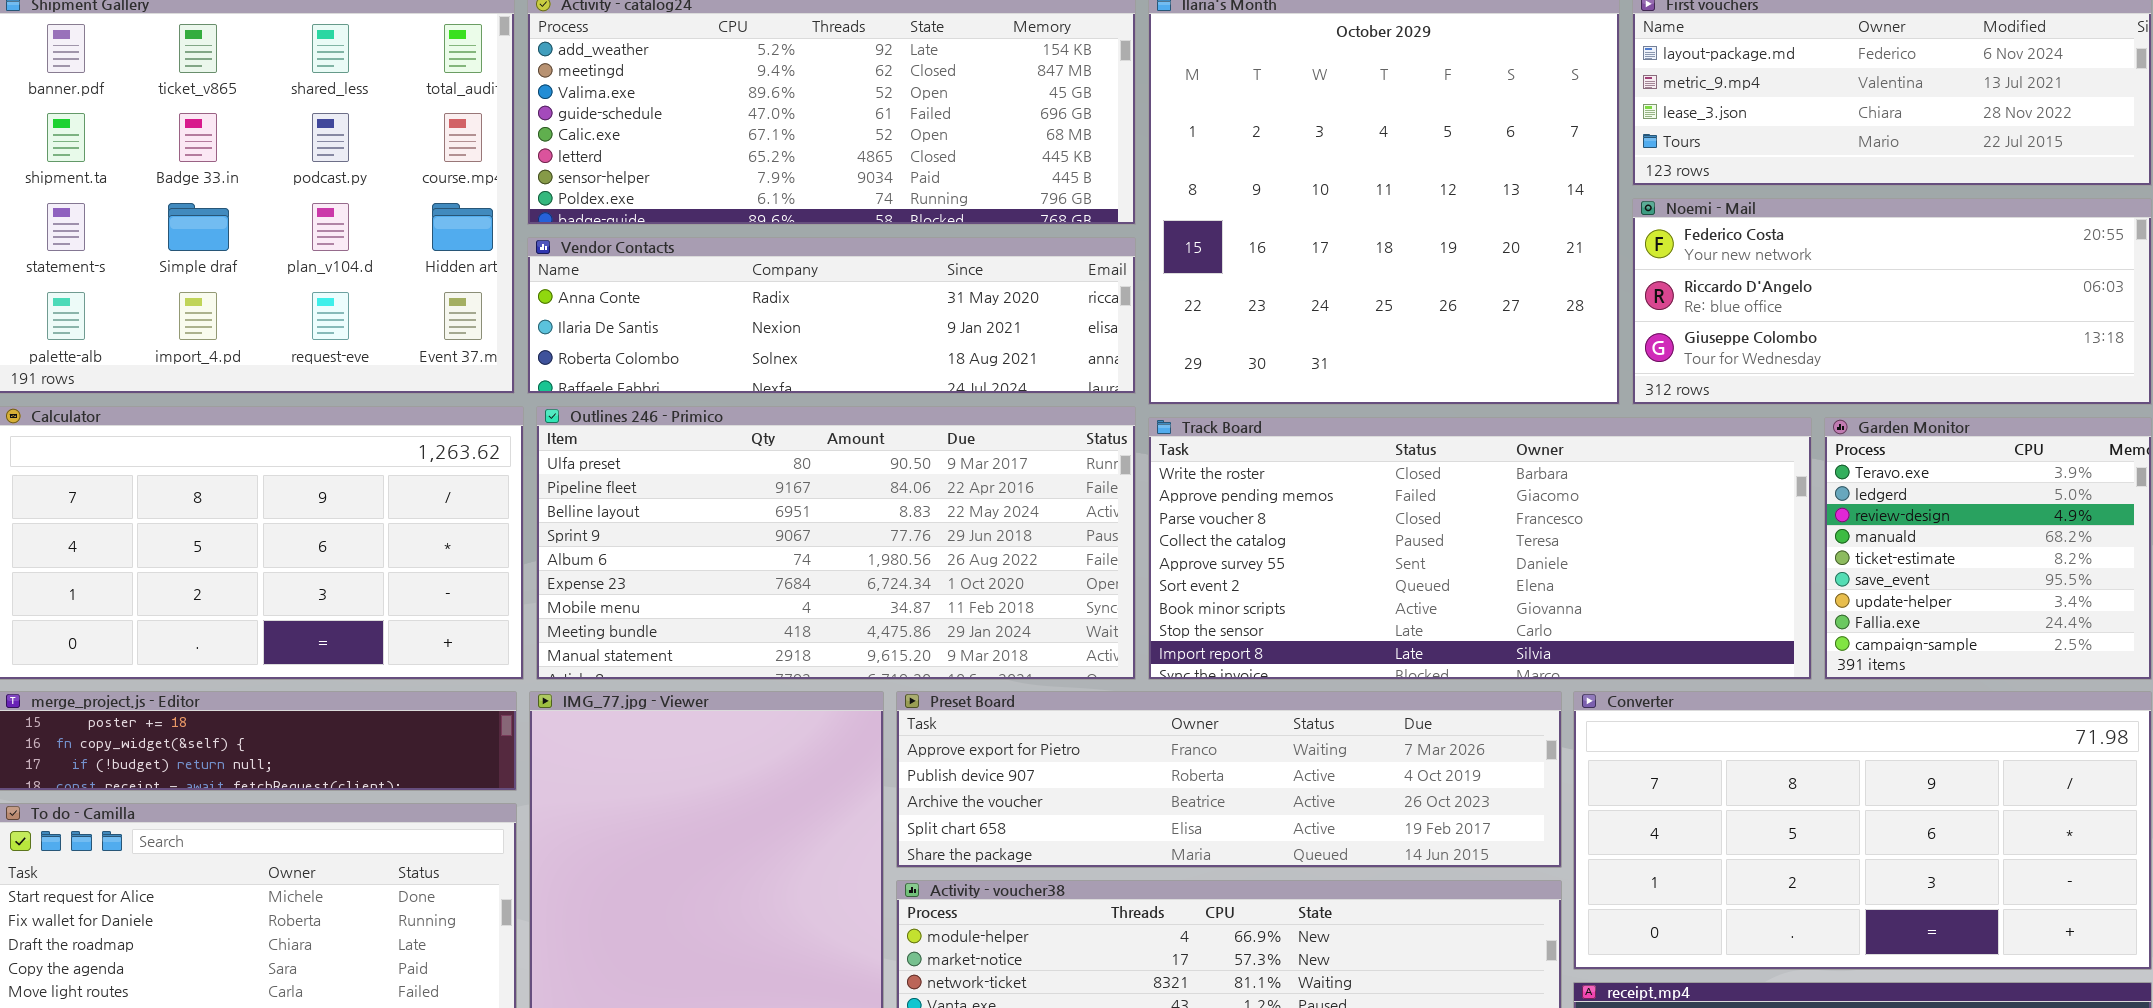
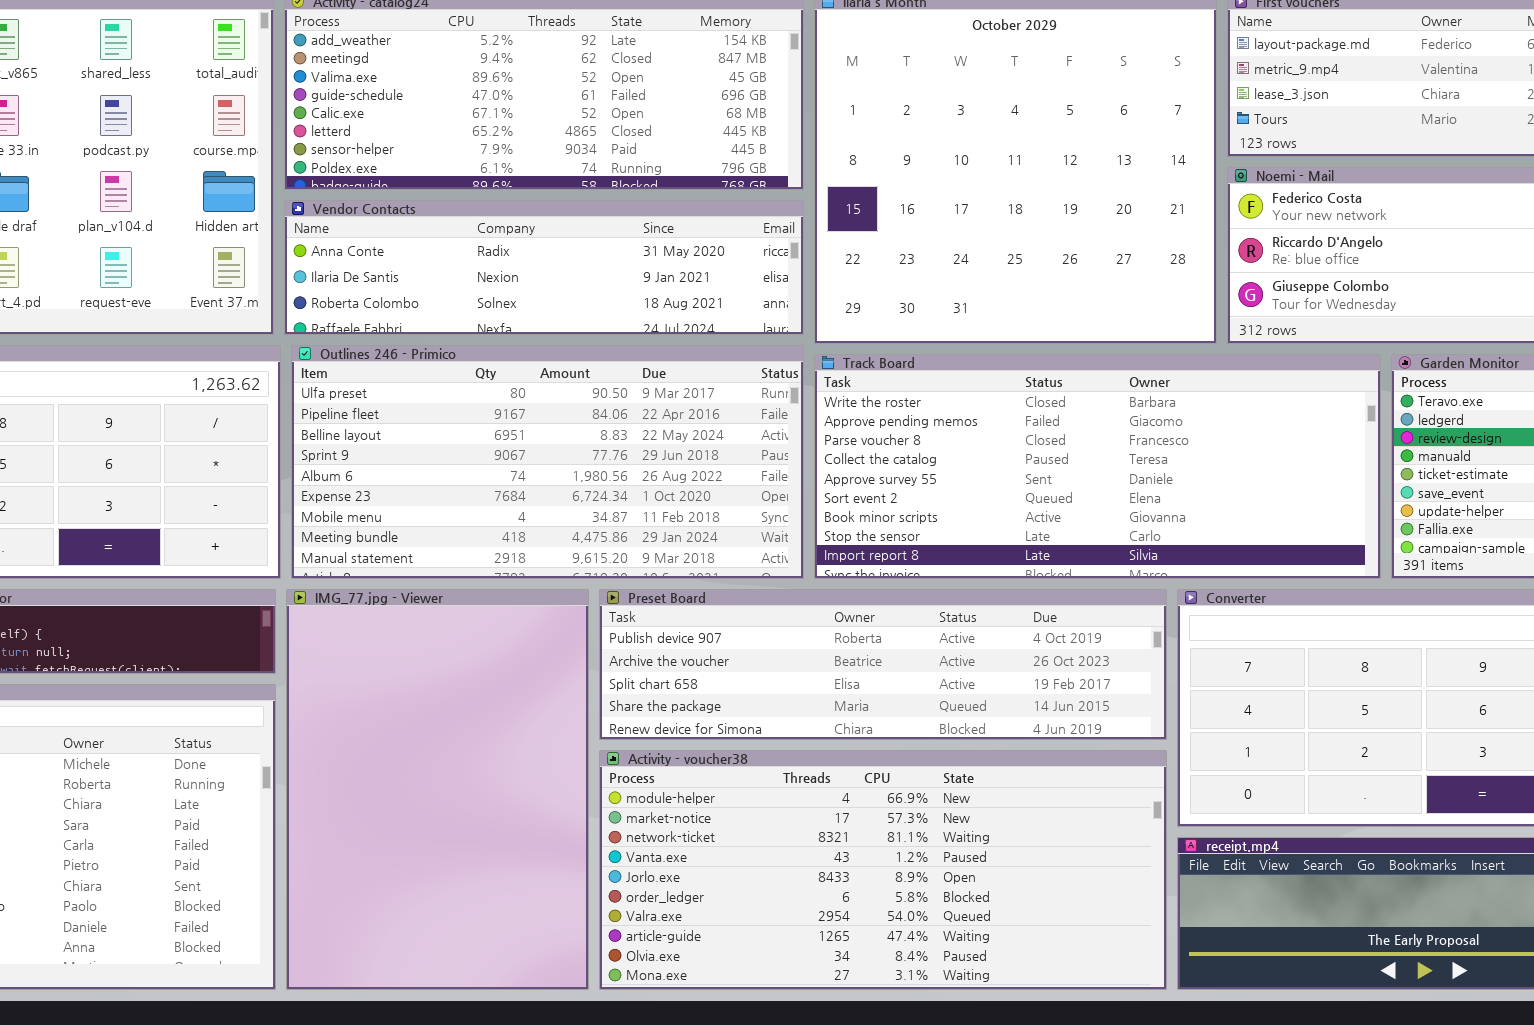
Preset Board: [896,691,1562,868] -> [599,589,1167,740], scrolled down 1 row

